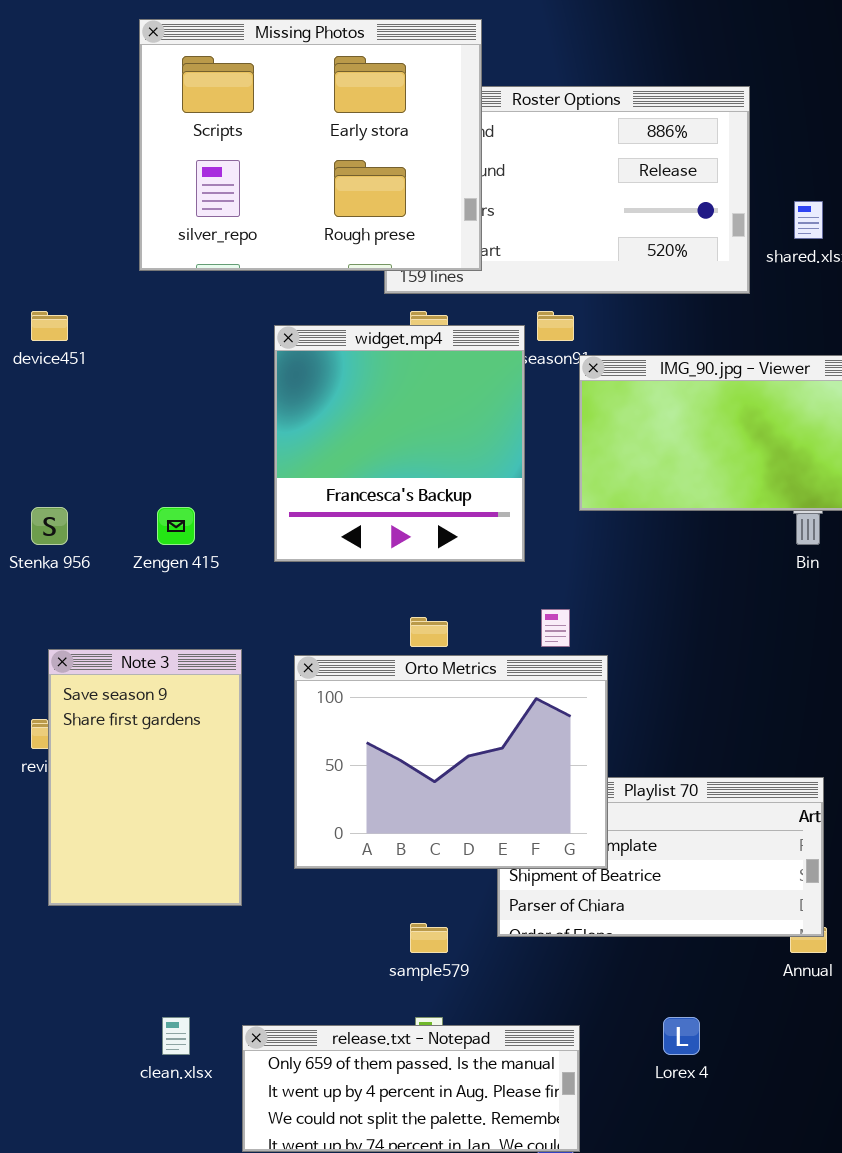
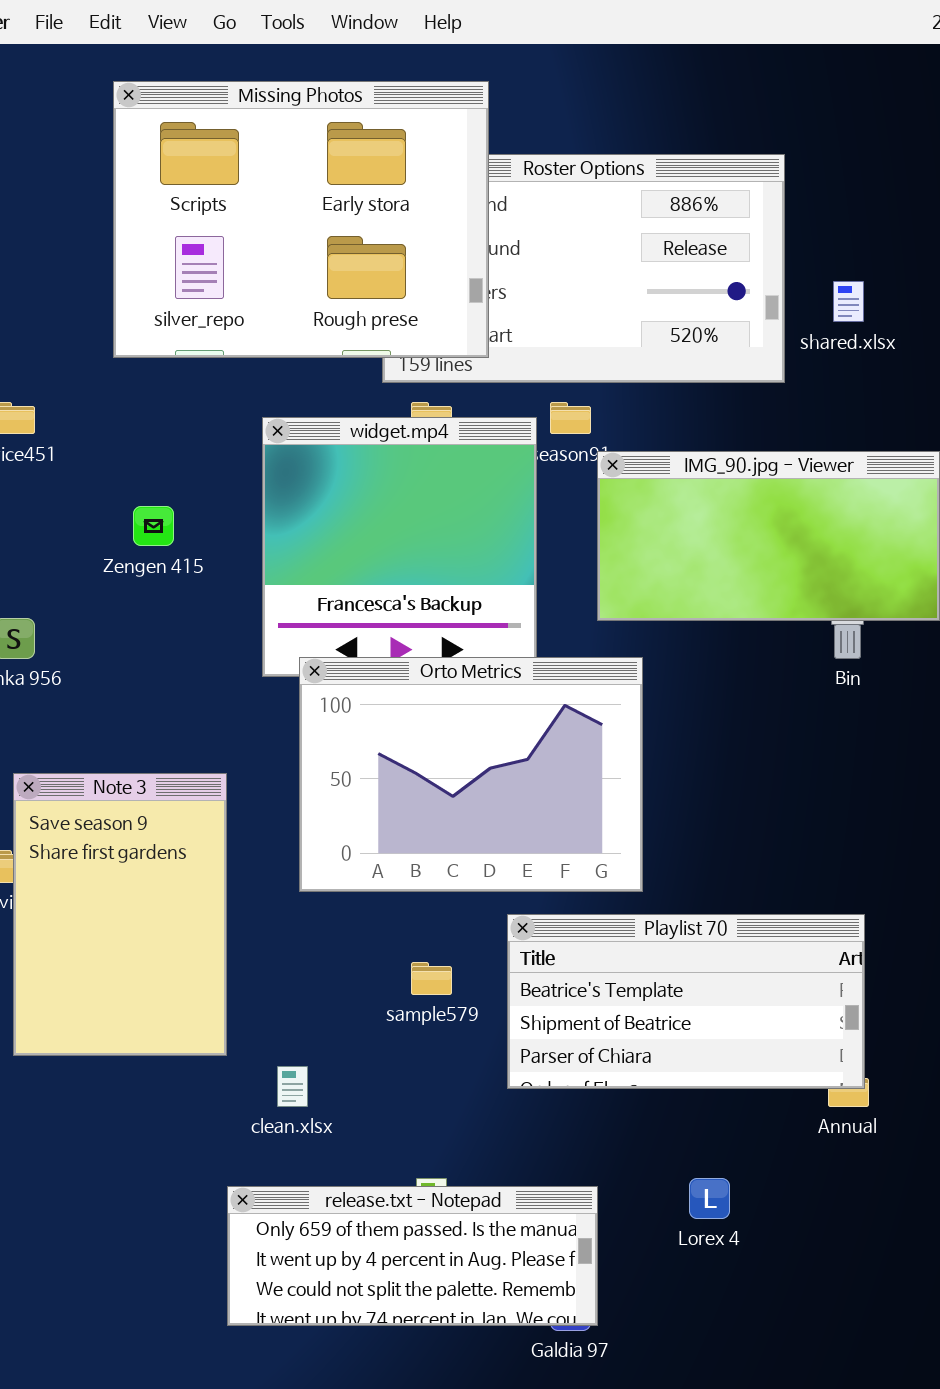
Zengen 415: [157,507,195,545] -> [133,506,174,546], moved
Orto Metrics: [294,655,608,869] -> [299,657,643,892], moved
sample579: [410,923,448,953] -> [411,962,452,995], moved
clean.xlsx: [162,1017,190,1055] -> [277,1066,308,1107], moved

